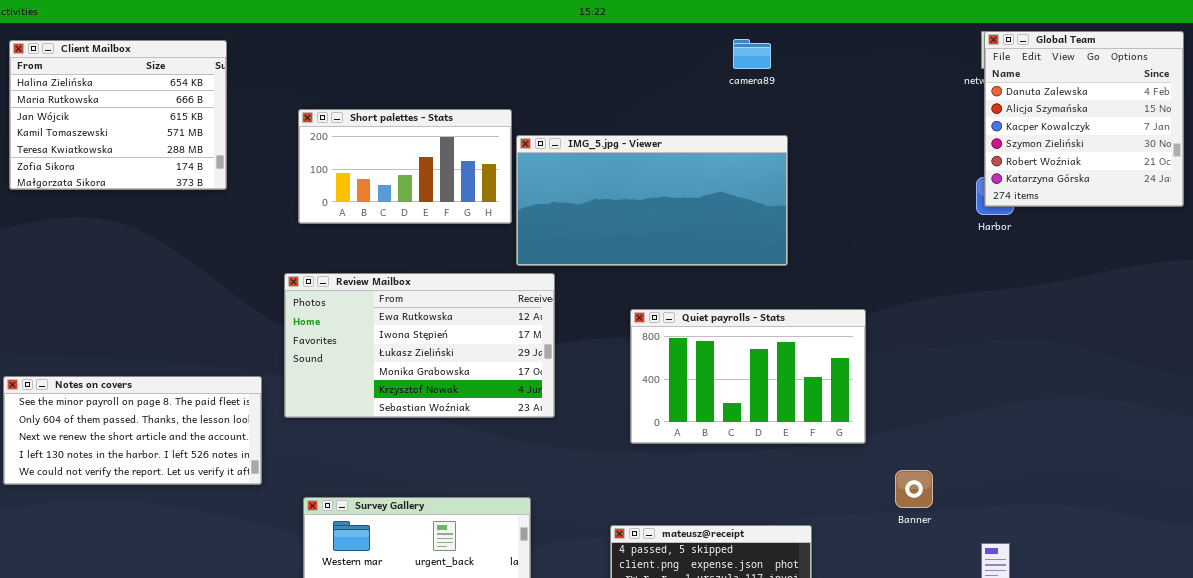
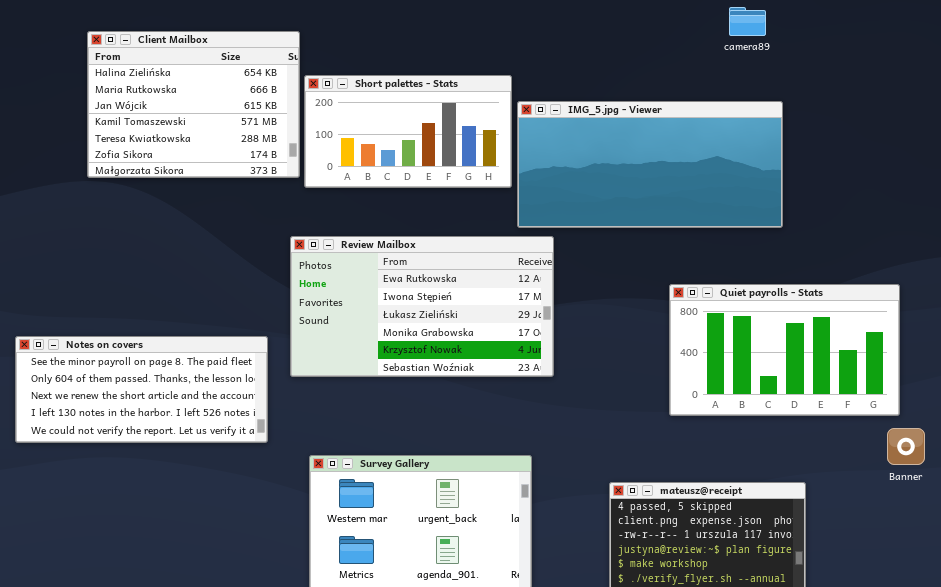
Client Mailbox: [9,40,227,190] -> [87,31,300,178], moved
Quiet payrolls - Stats: [630,309,866,444] -> [669,284,900,416], moved

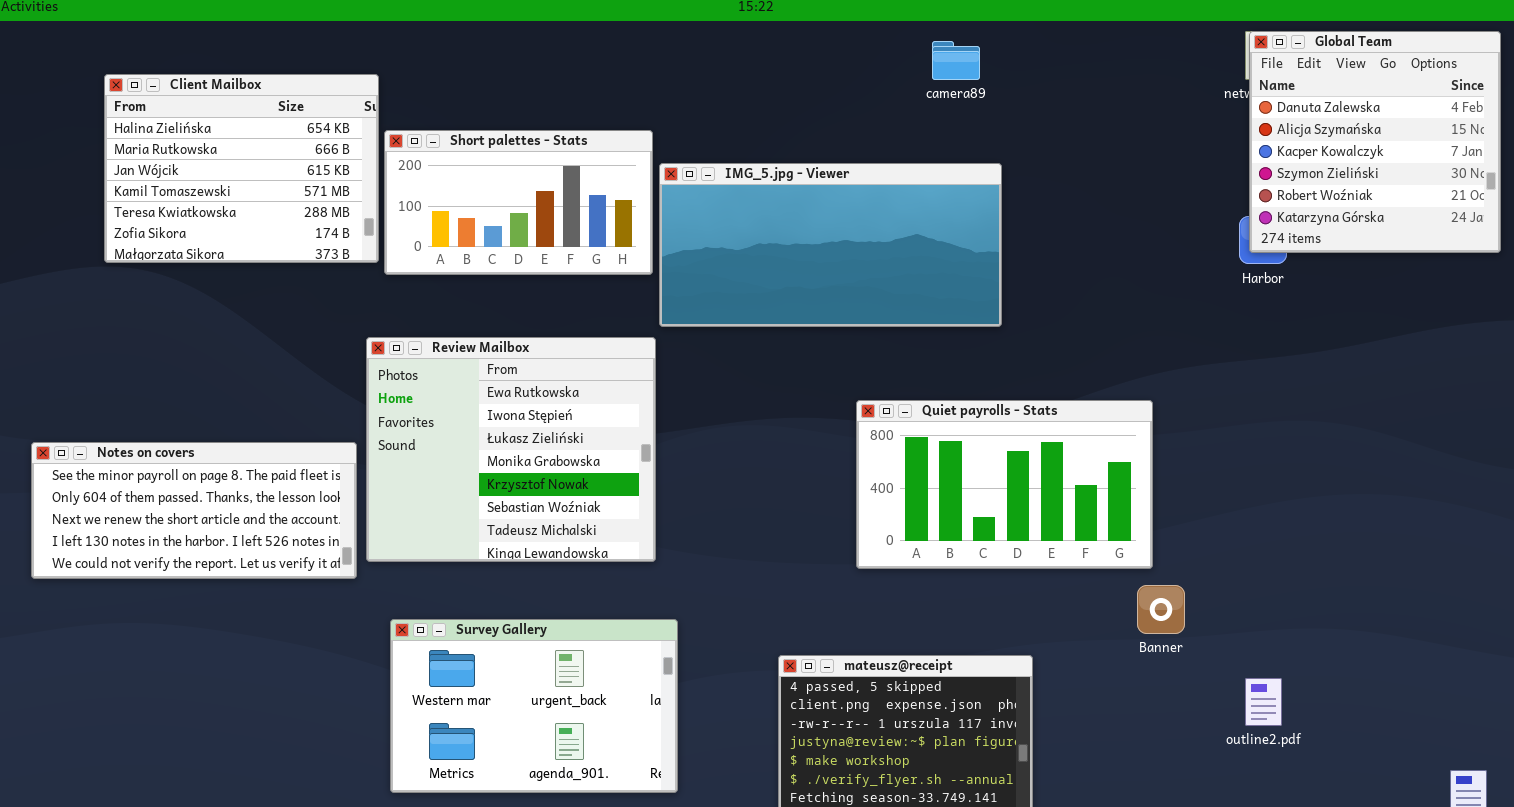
Review Mailbox: [290,236,554,377] -> [366,337,656,562], resized
Notes on covers: [15,336,268,443] -> [31,442,357,579], moved

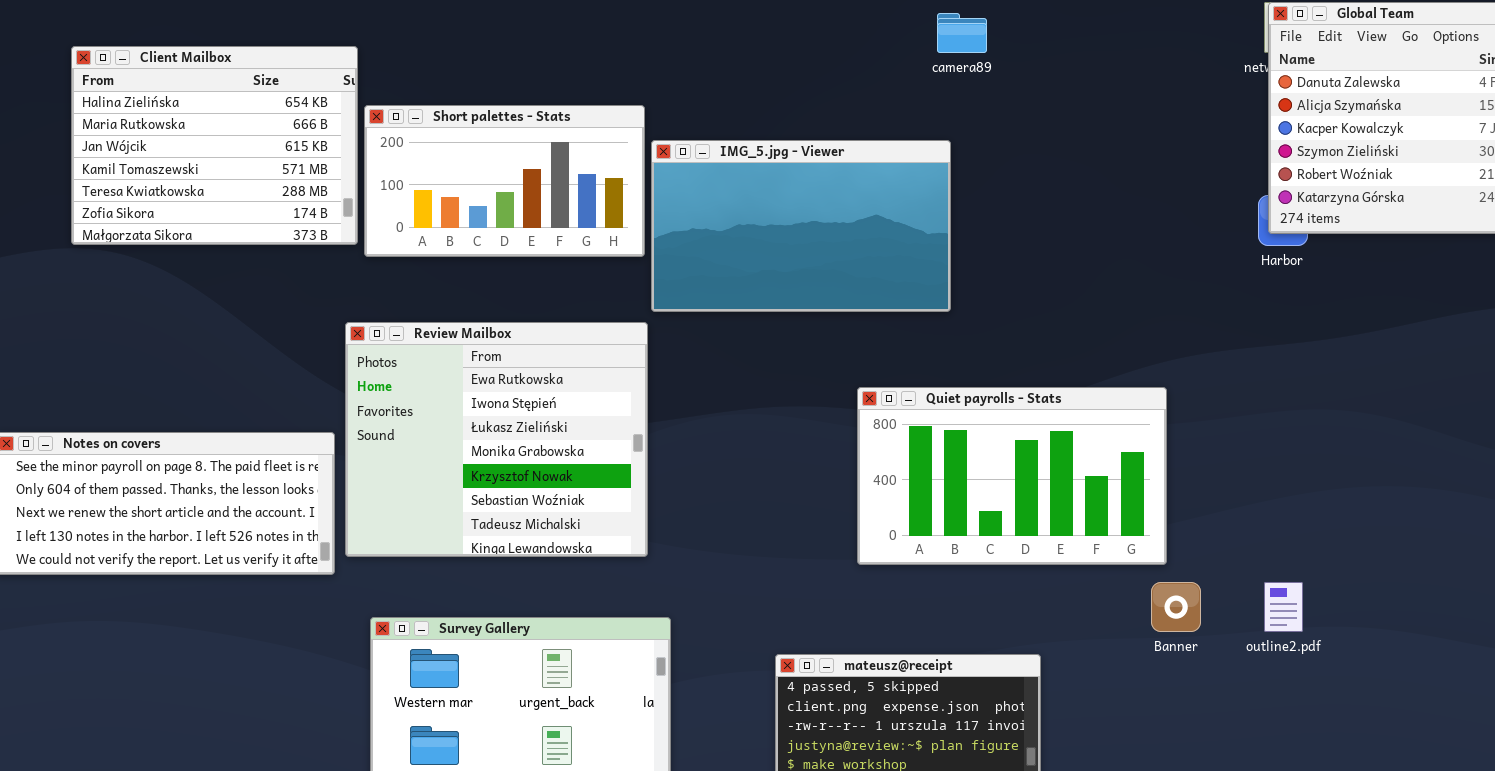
IMG_5.jpg - Viewer: [659,163,1002,327] -> [651,140,951,312], resized
outline2.pdf: [1245,678,1282,726] -> [1264,582,1303,632], moved

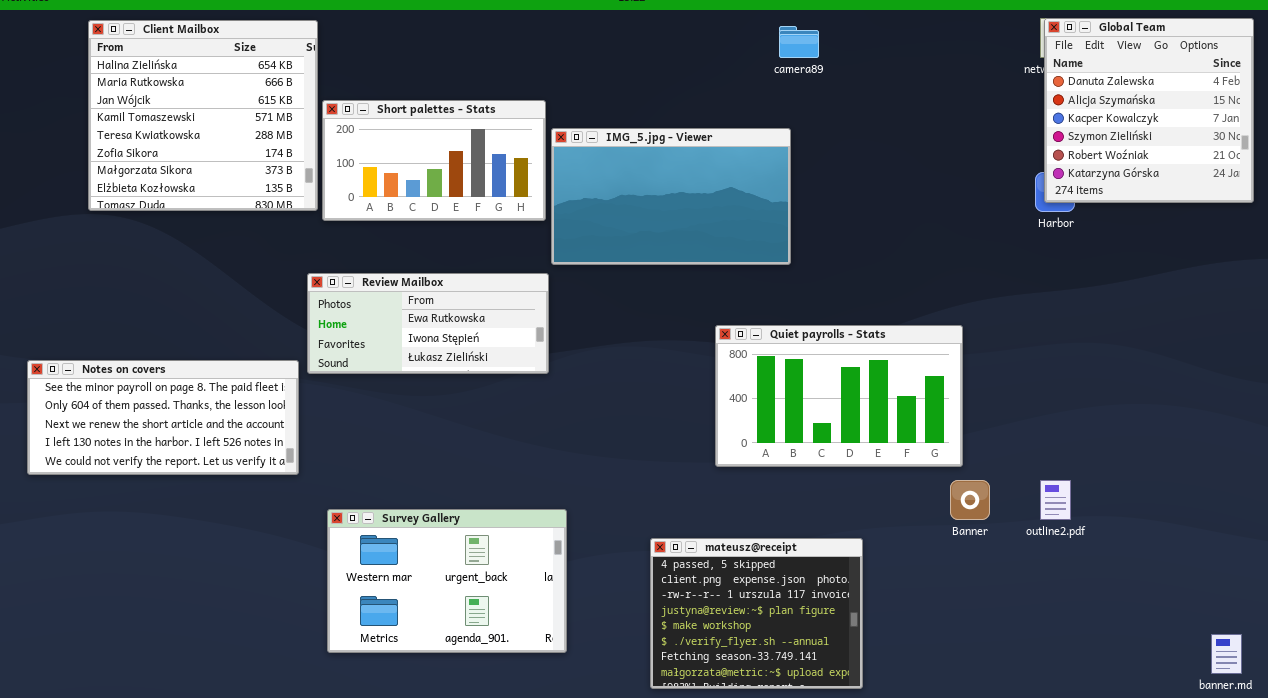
Client Mailbox: [71,46,358,245] -> [88,20,318,211], resized
Review Mailbox: [345,322,648,557] -> [307,273,549,374], resized

